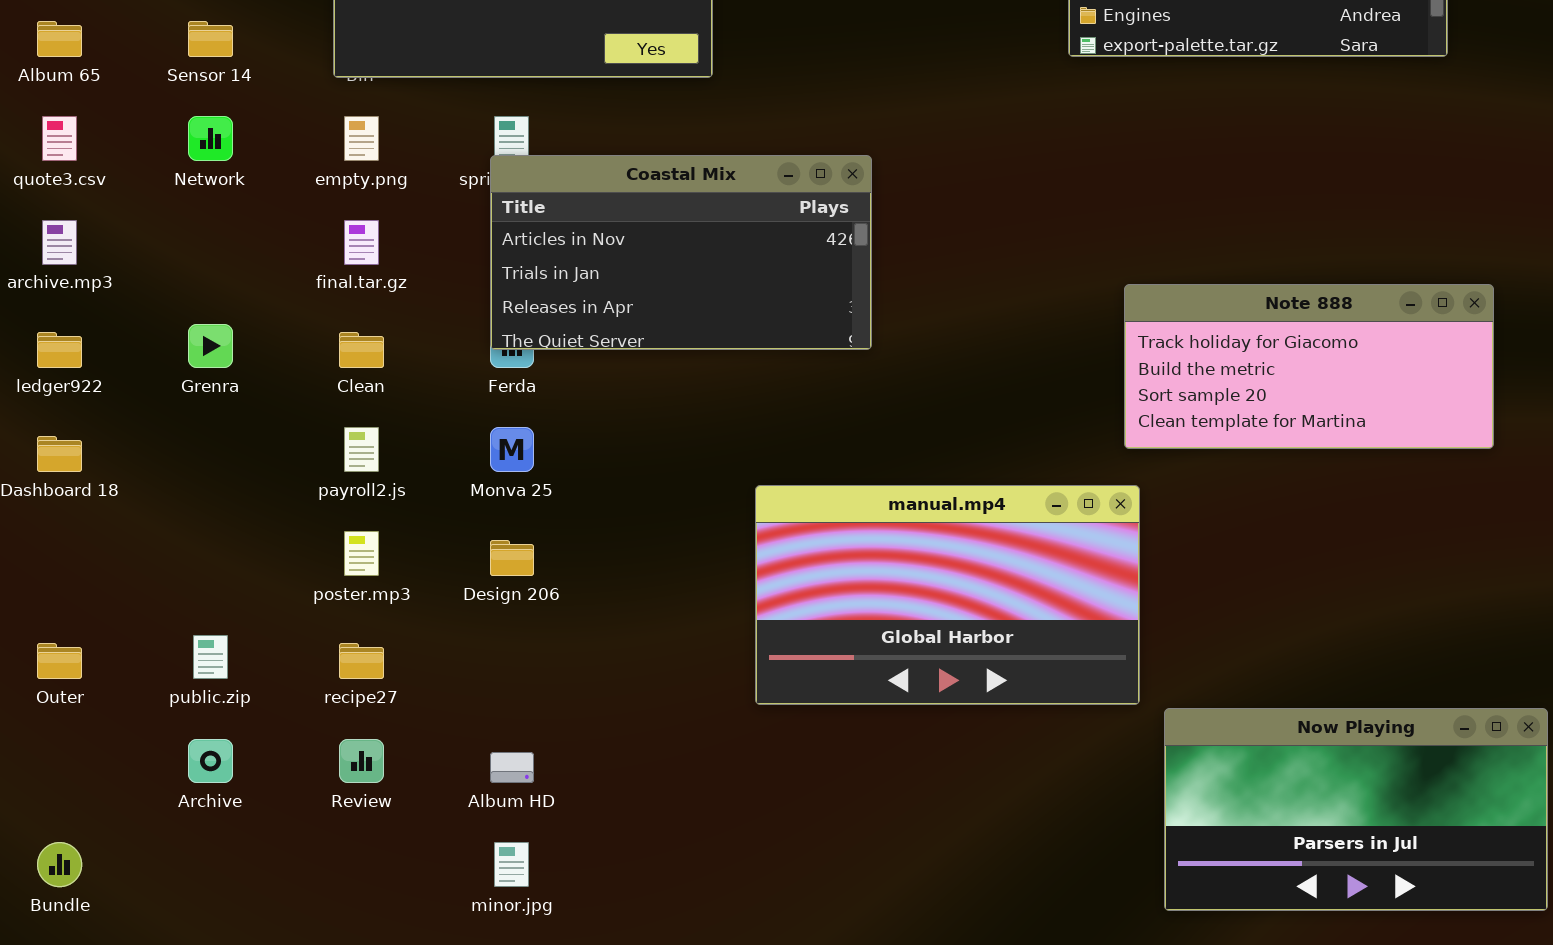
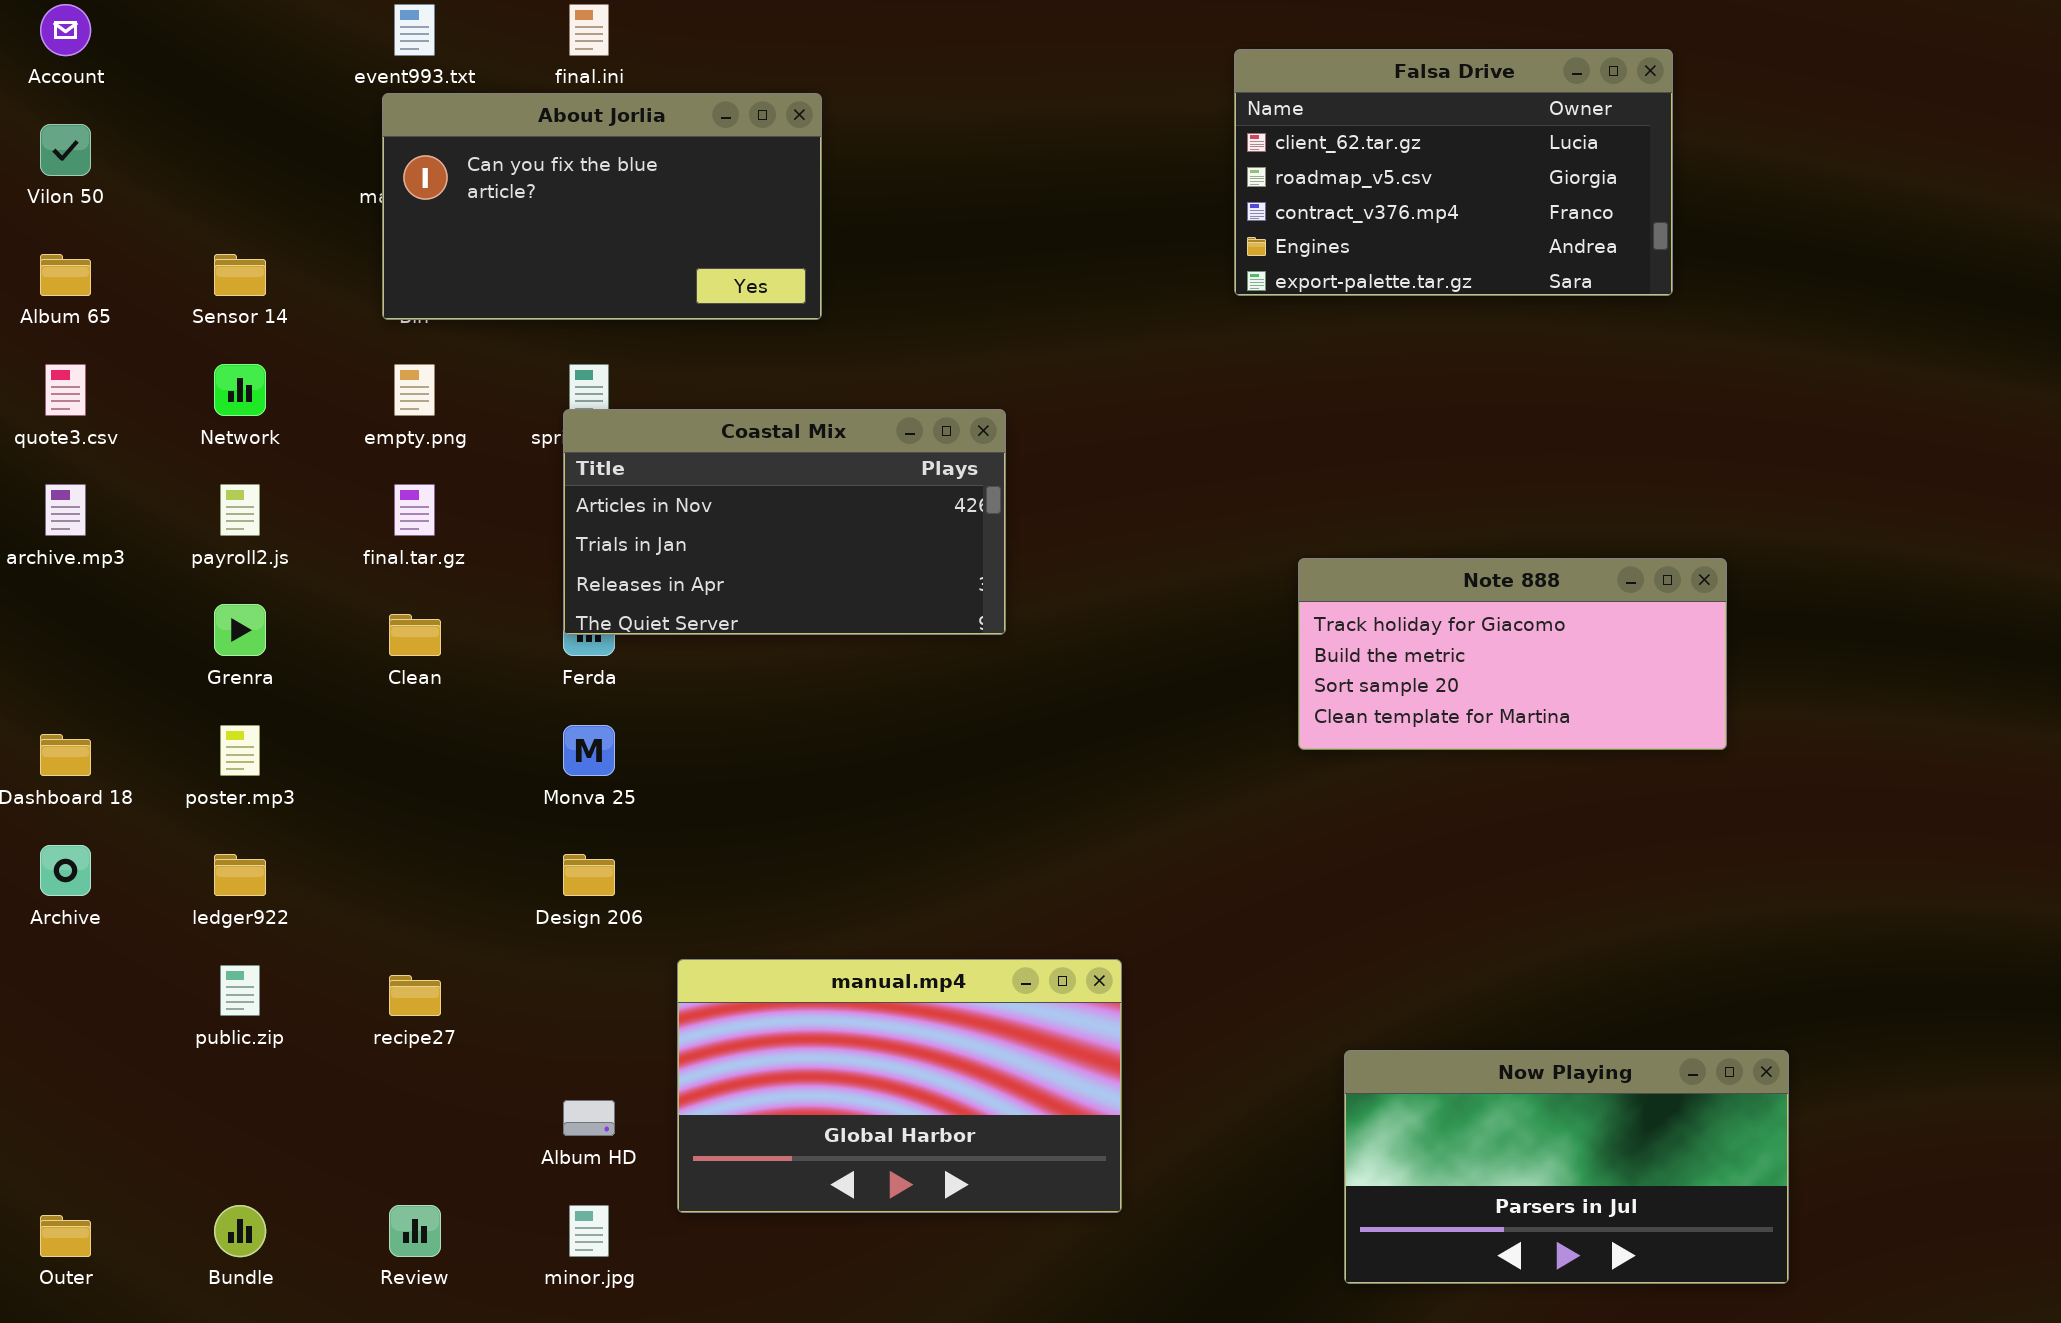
ledger922: [37,332,82,368] -> [214,854,266,896], moved
payroll2.js: [344,427,379,472] -> [220,484,260,536], moved
manual.mp4: [755,485,1140,705] -> [677,959,1122,1213], moved
poster.mp3: [344,531,379,576] -> [220,725,260,776], moved
Outer: [37,643,82,679] -> [40,1215,91,1257], moved
Archive: [188,739,233,783] -> [40,845,91,896], moved
Review: [339,739,384,783] -> [389,1205,441,1257], moved
Bundle: [37,842,82,887] -> [214,1205,266,1257], moved

